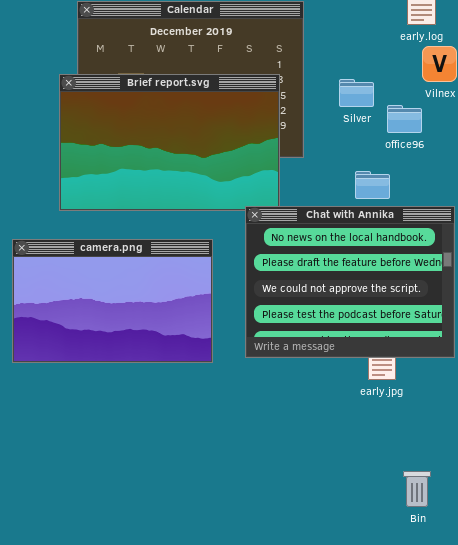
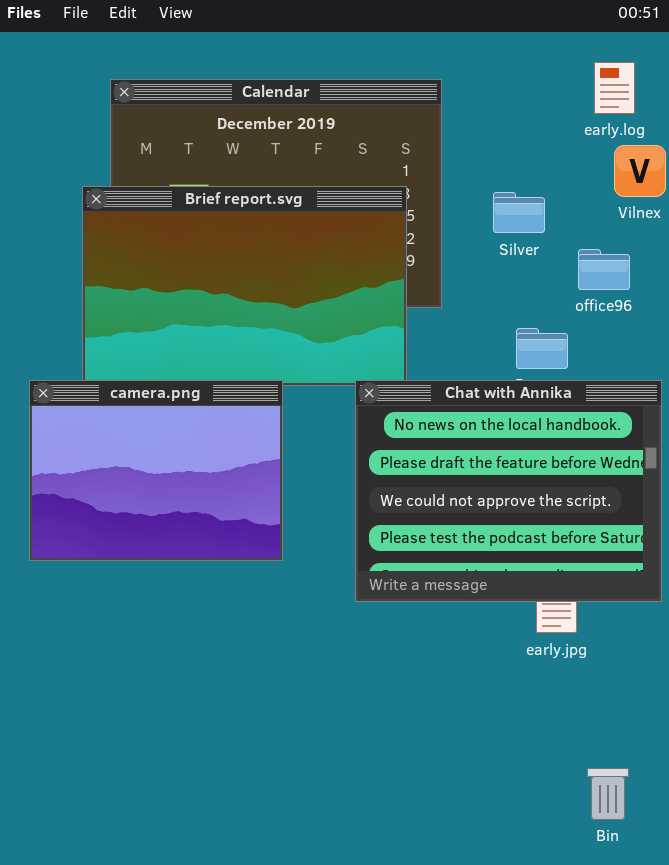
office96: [387,105,422,133] -> [578,249,630,290], moved
camera.png: [12,239,213,363] -> [29,380,283,561], moved, resized

